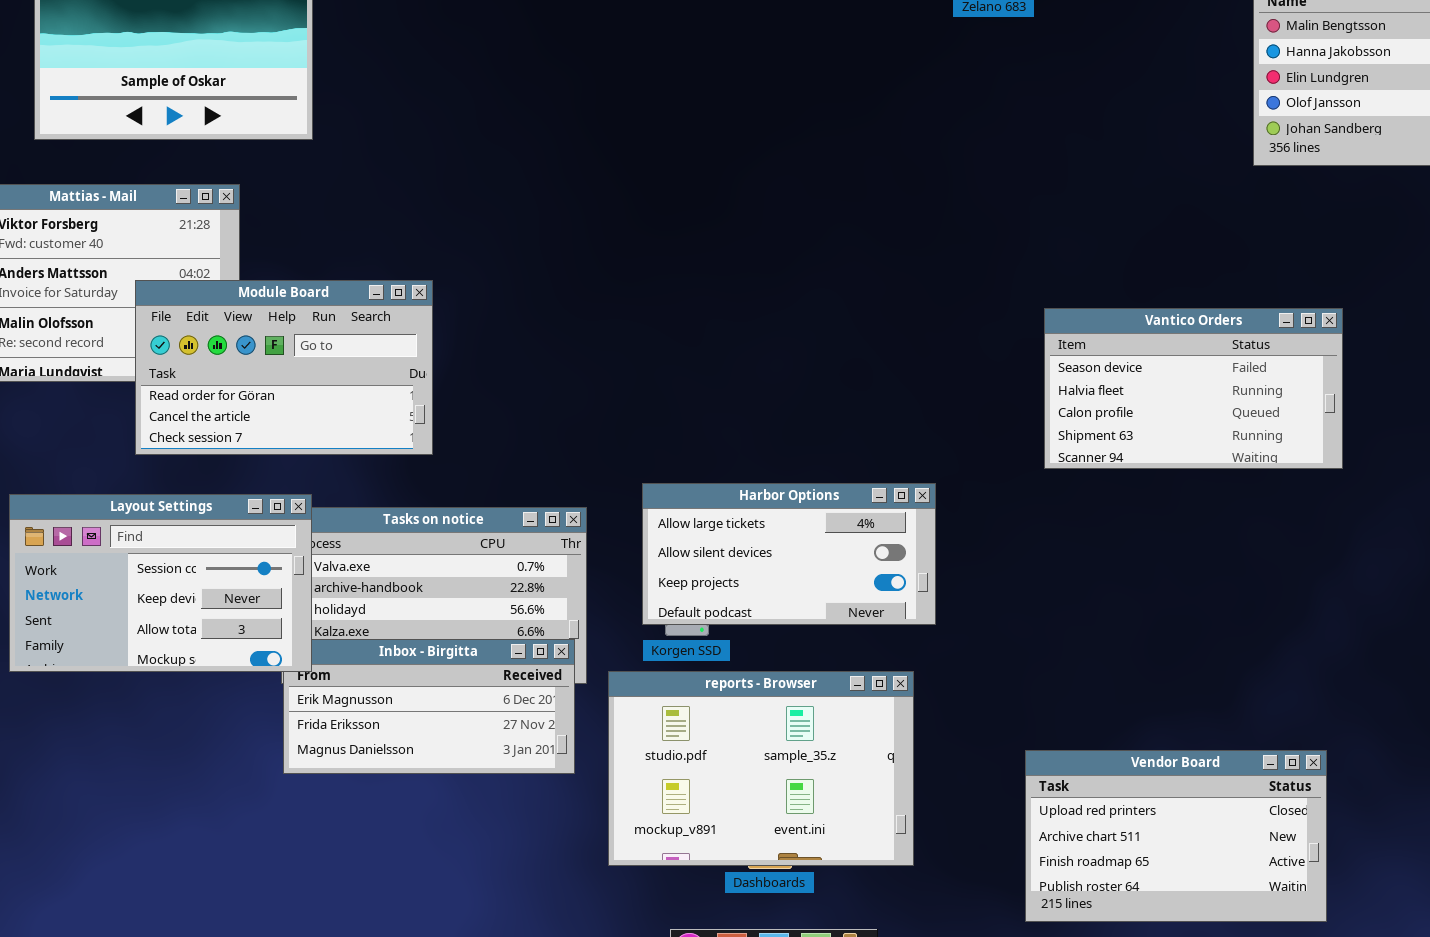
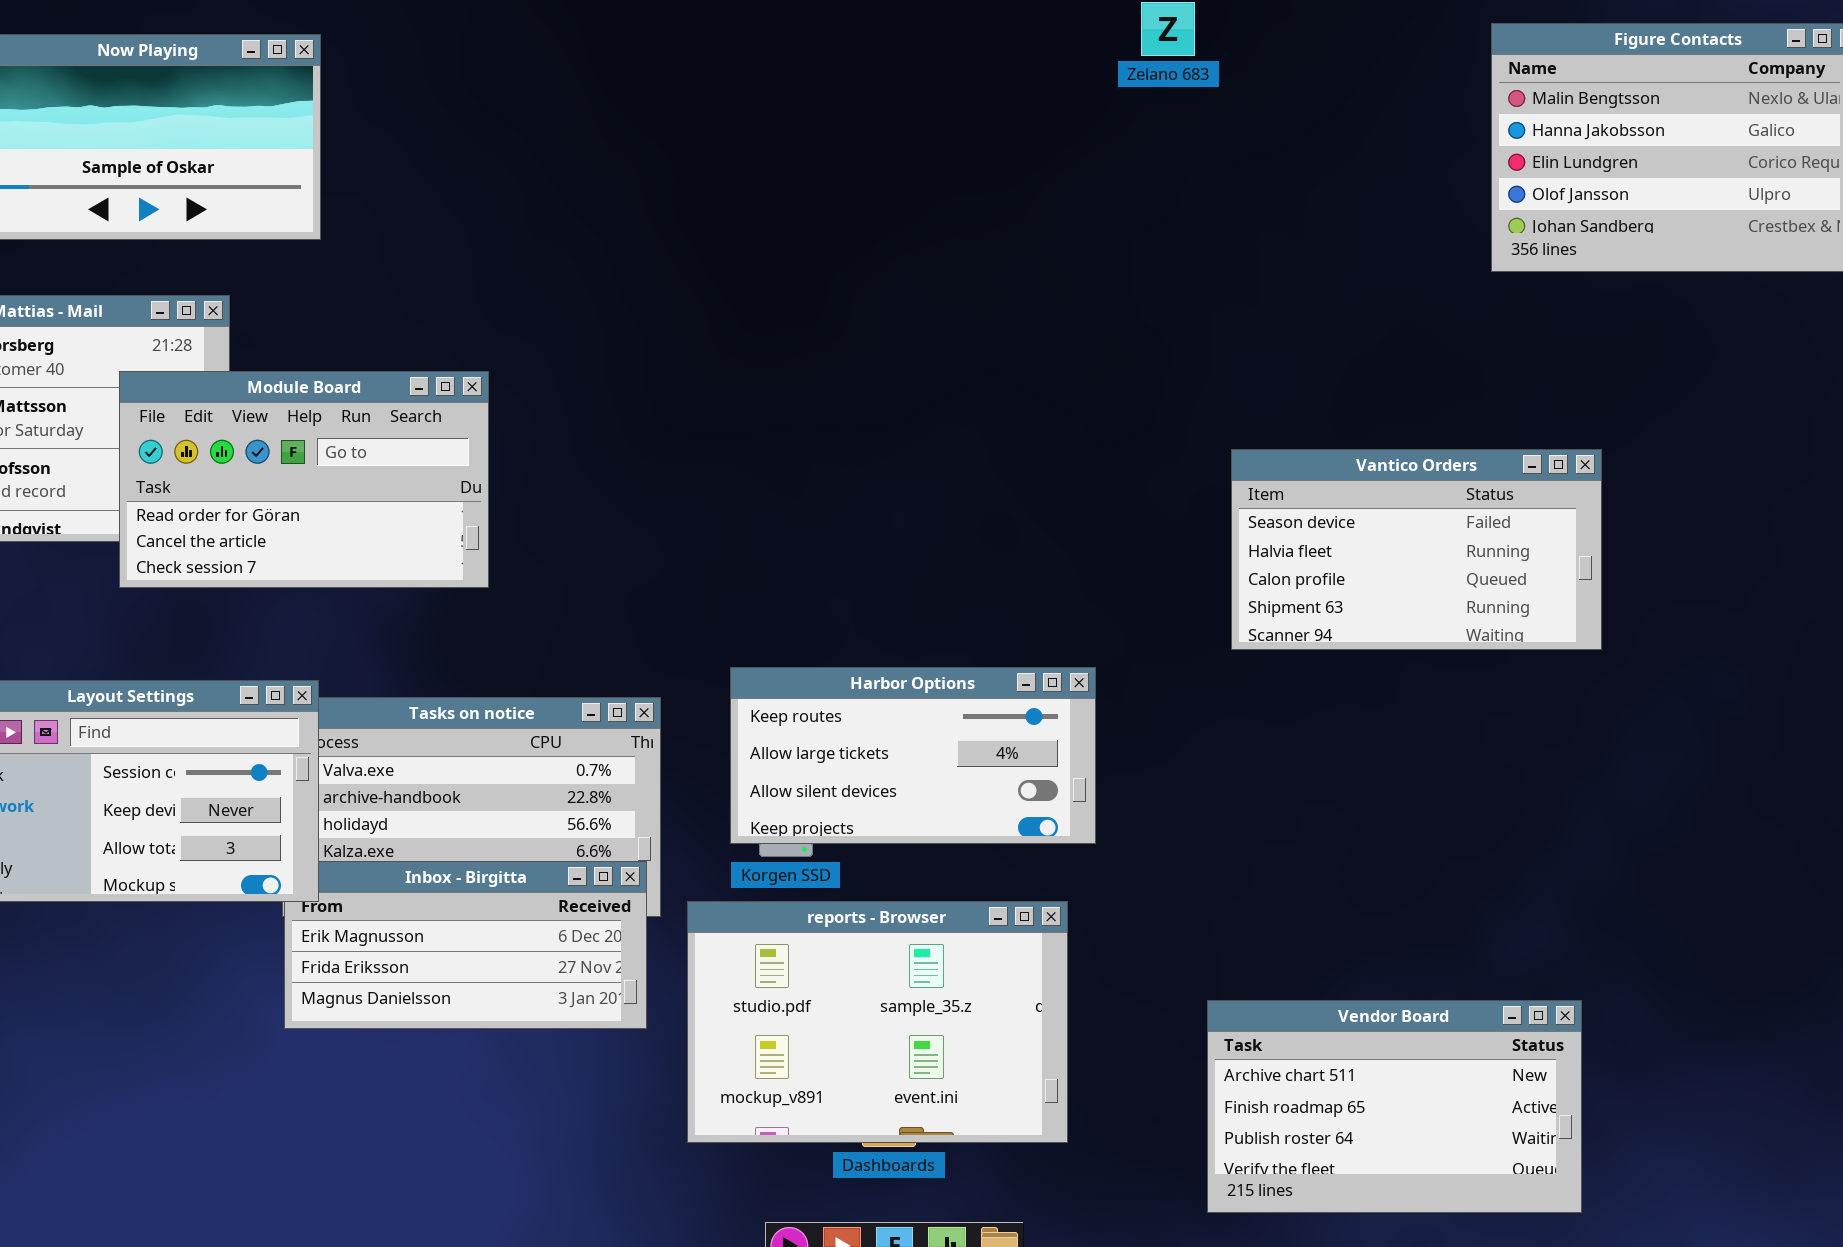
Module Board: [135,280,433,455] -> [119,371,489,588], moved
Harbor Options: [642,483,936,625] -> [730,667,1096,844], scrolled up 1 row
Vendor Board: [1025,750,1327,922] -> [1207,1000,1582,1213], scrolled down 1 row

